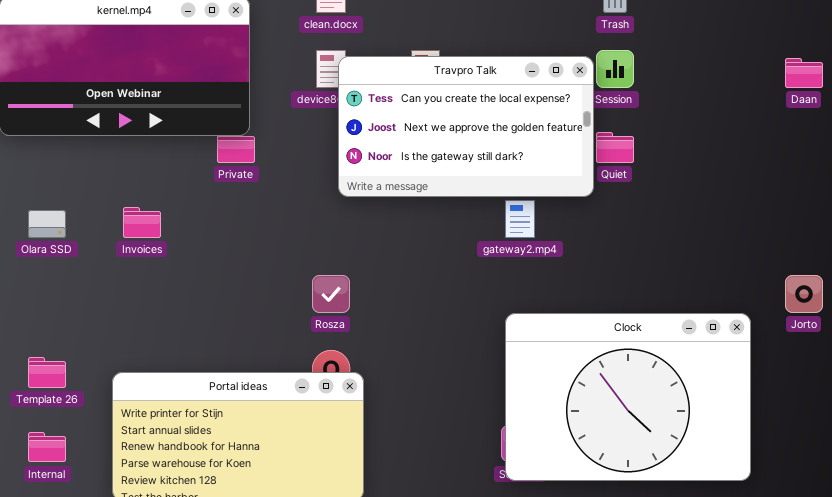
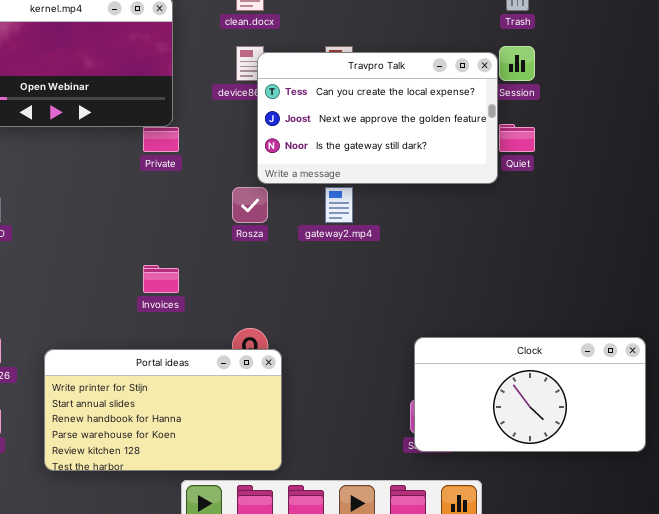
gateway2.mp4: [505,200,535,238] -> [325,187,353,223], moved
Invoices: [123,207,161,238] -> [143,265,179,293], moved
Rosza: [312,275,350,313] -> [232,187,268,223], moved
Clock: [505,313,751,481] -> [414,337,646,452], resized

